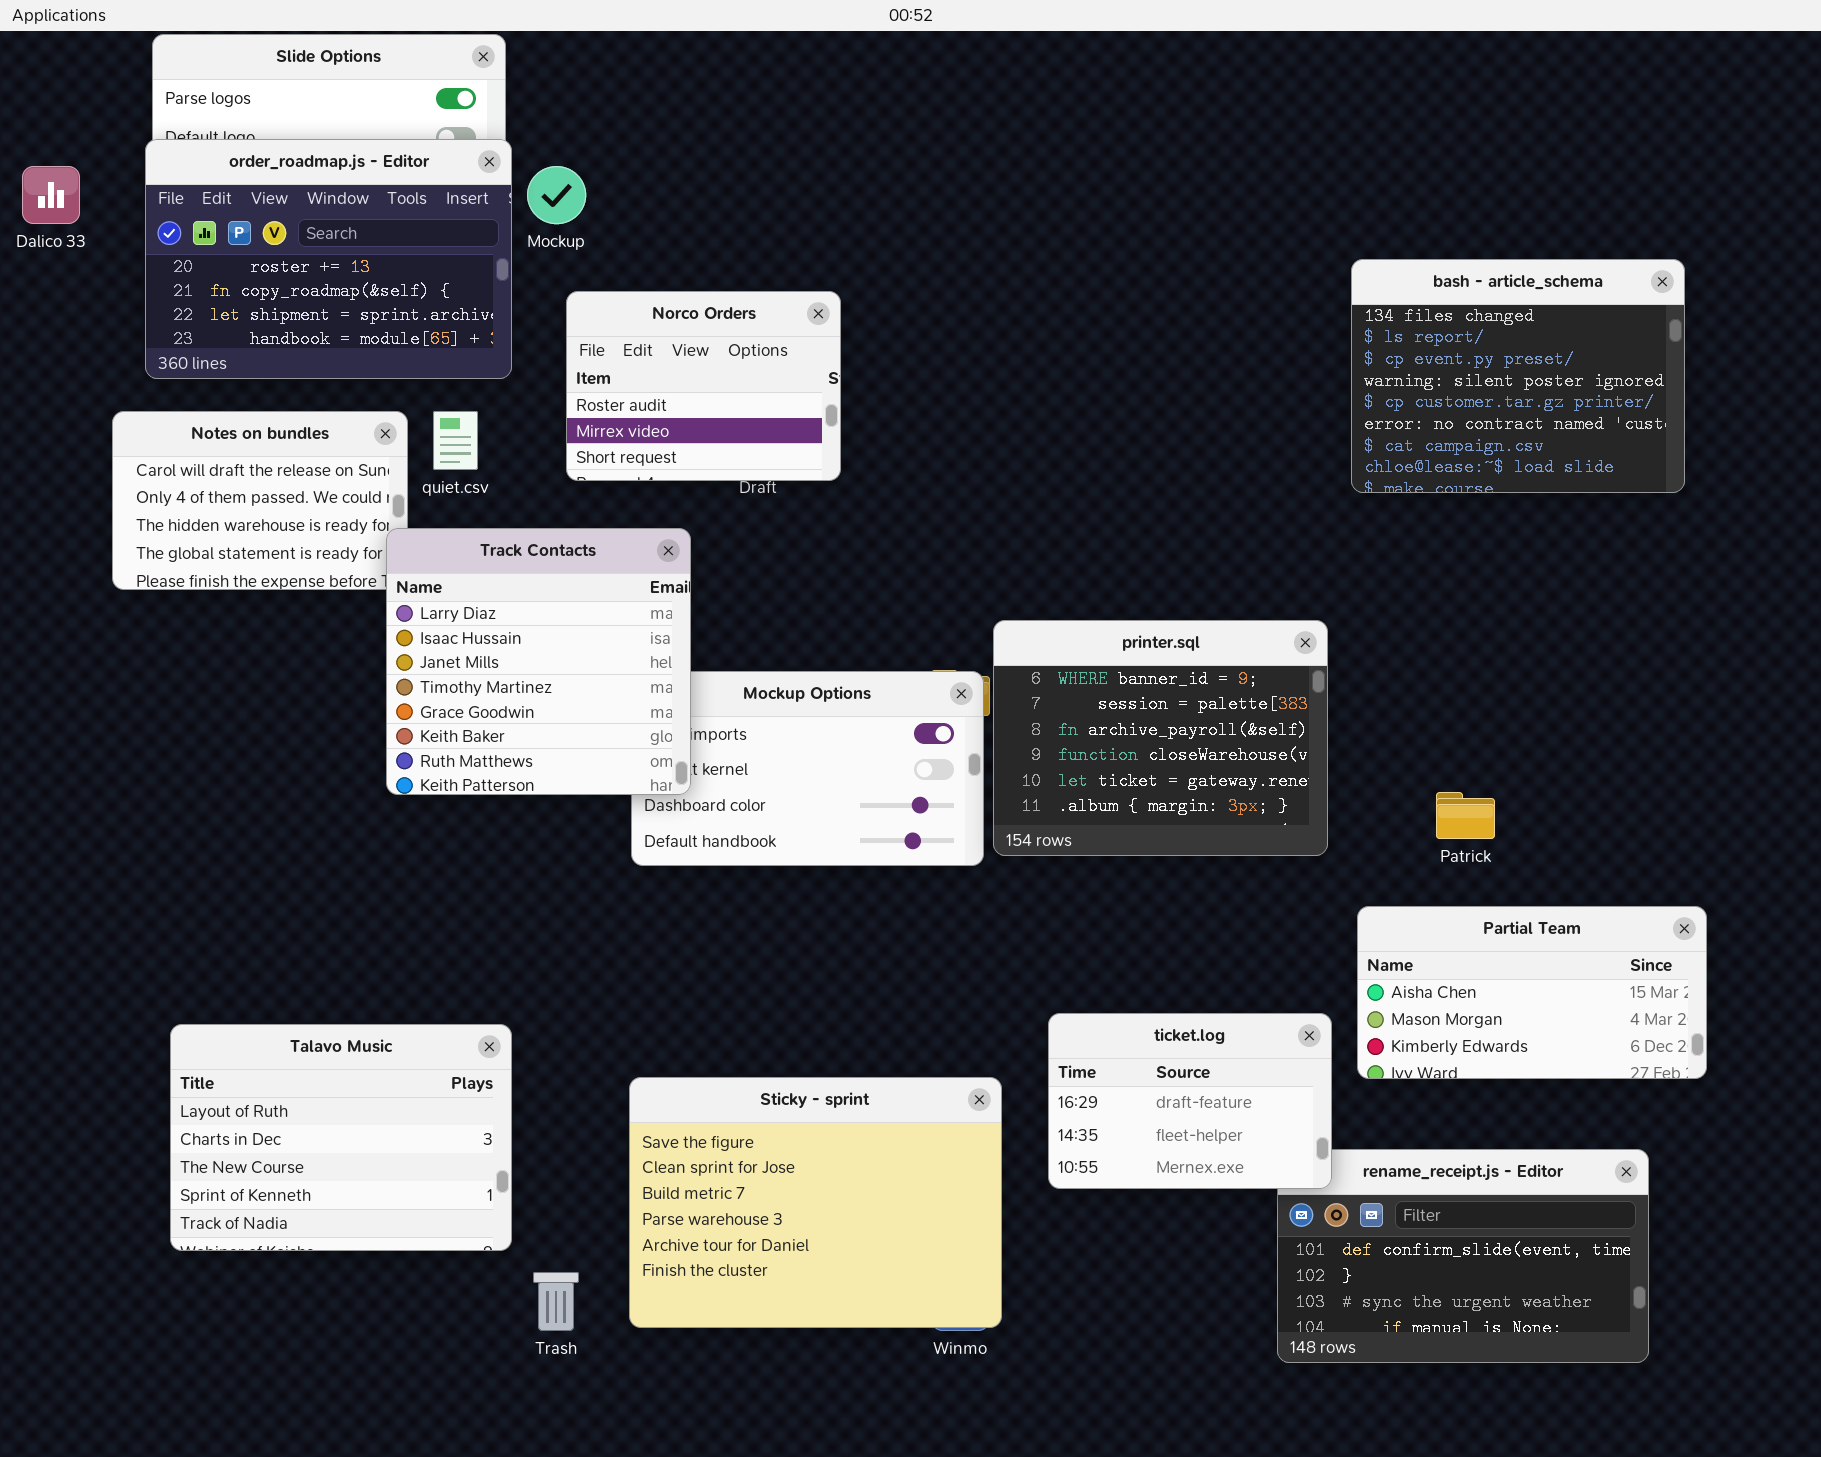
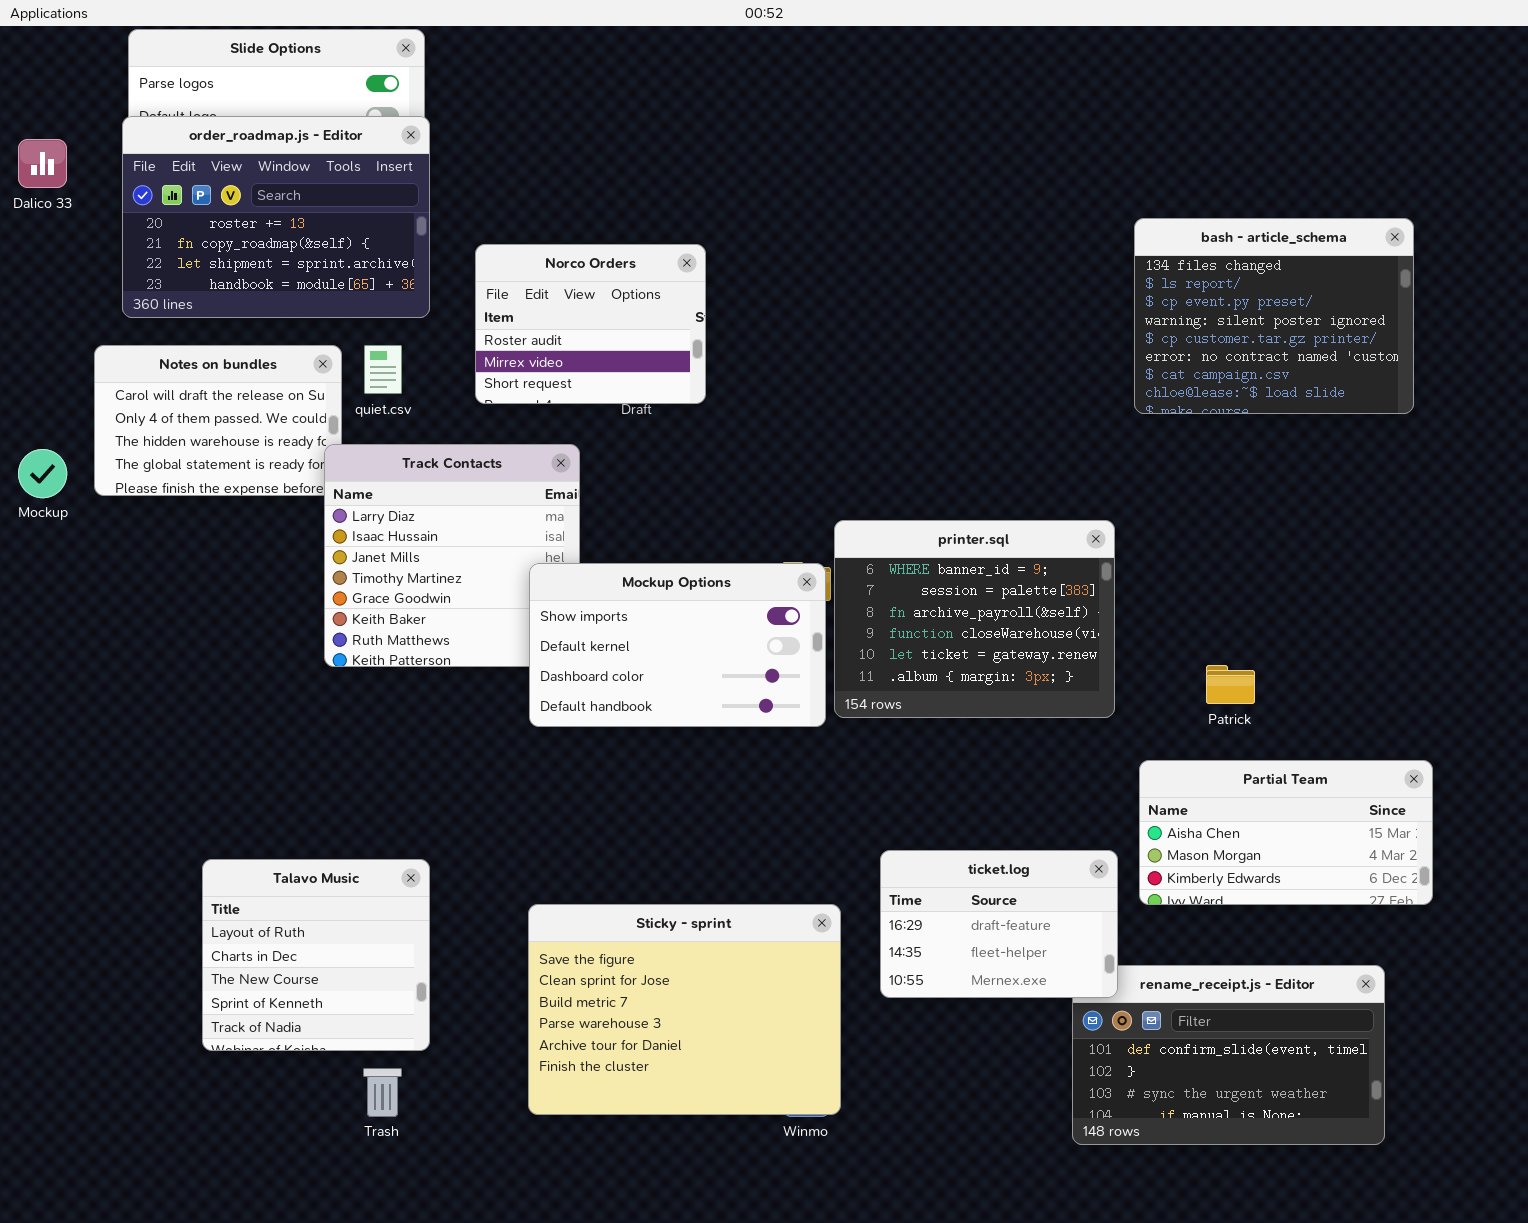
Mockup: [527,166,586,224] -> [18,449,67,498], moved
Mockup Options: [631,671,984,866] -> [529,563,826,727], raised
Talavo Music: [170,1024,512,1251] -> [202,859,430,1051], resized
Trash: [533,1272,579,1331] -> [363,1068,402,1117], moved

